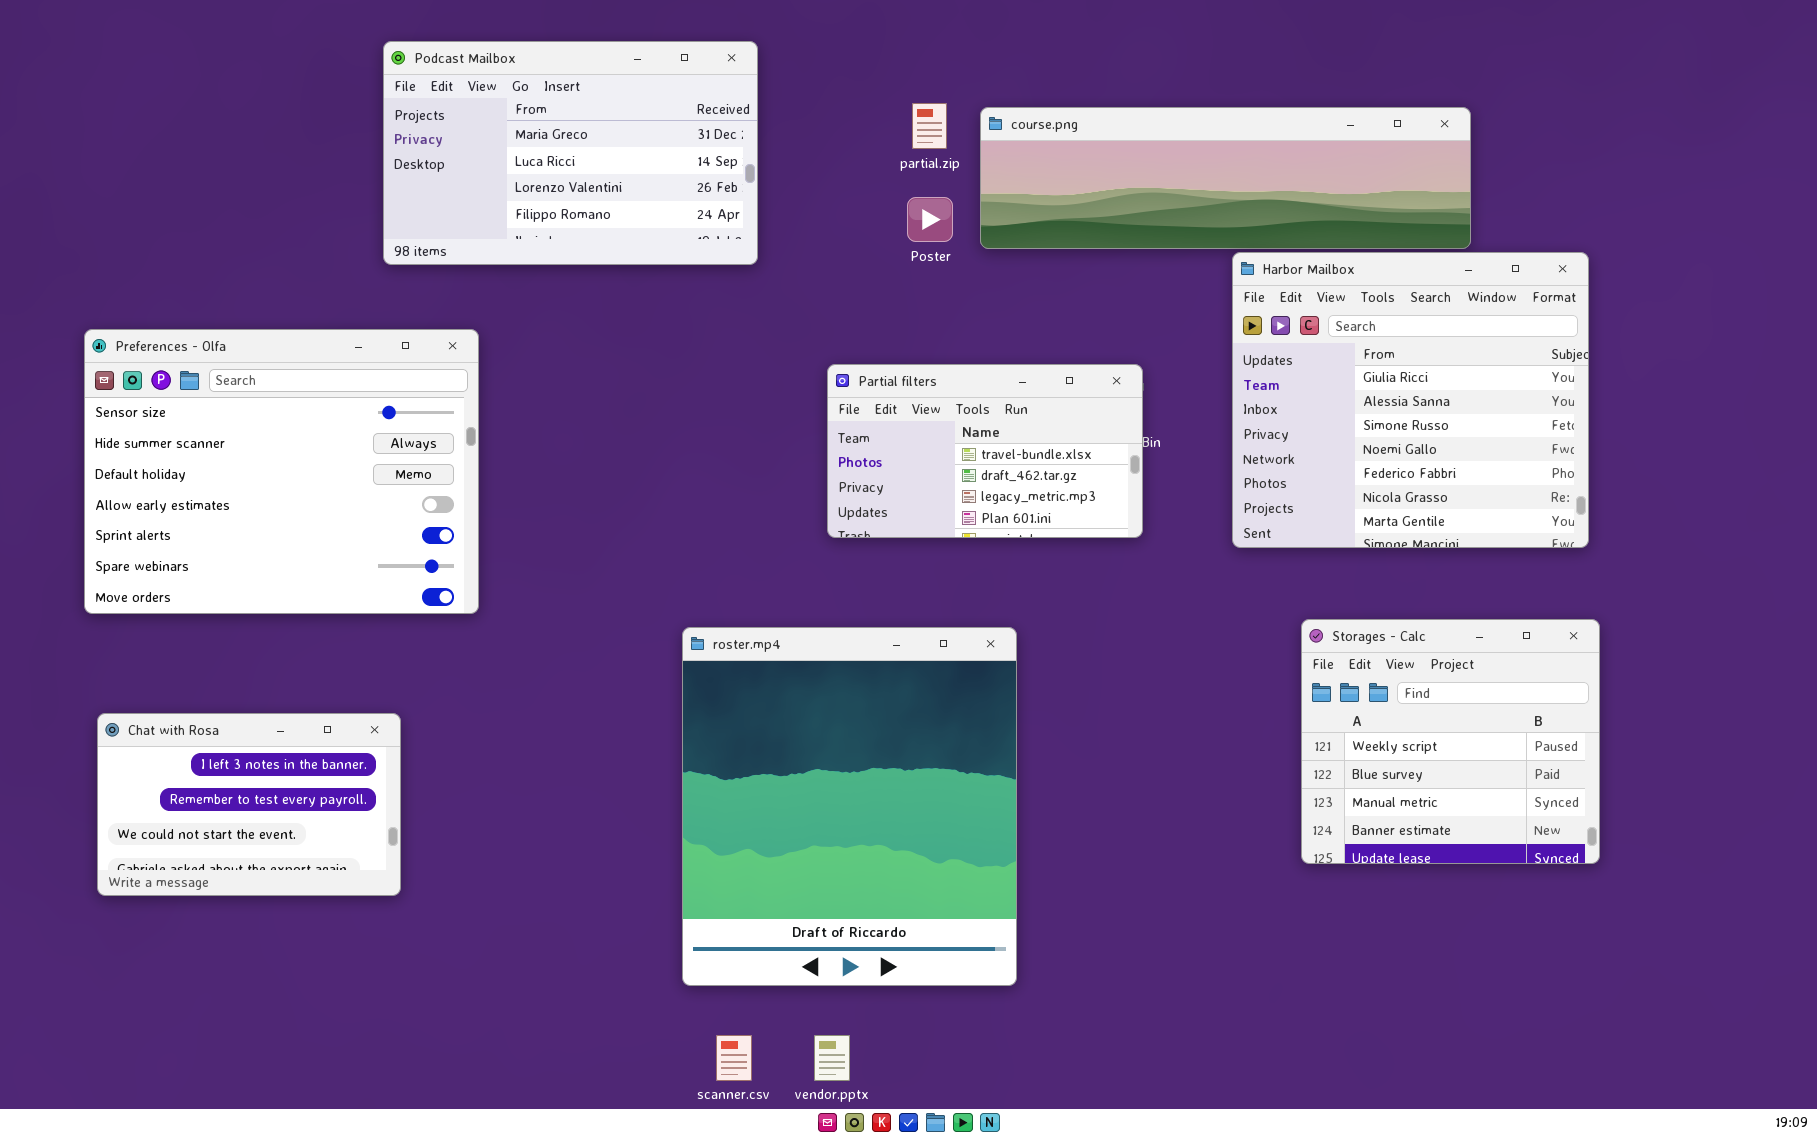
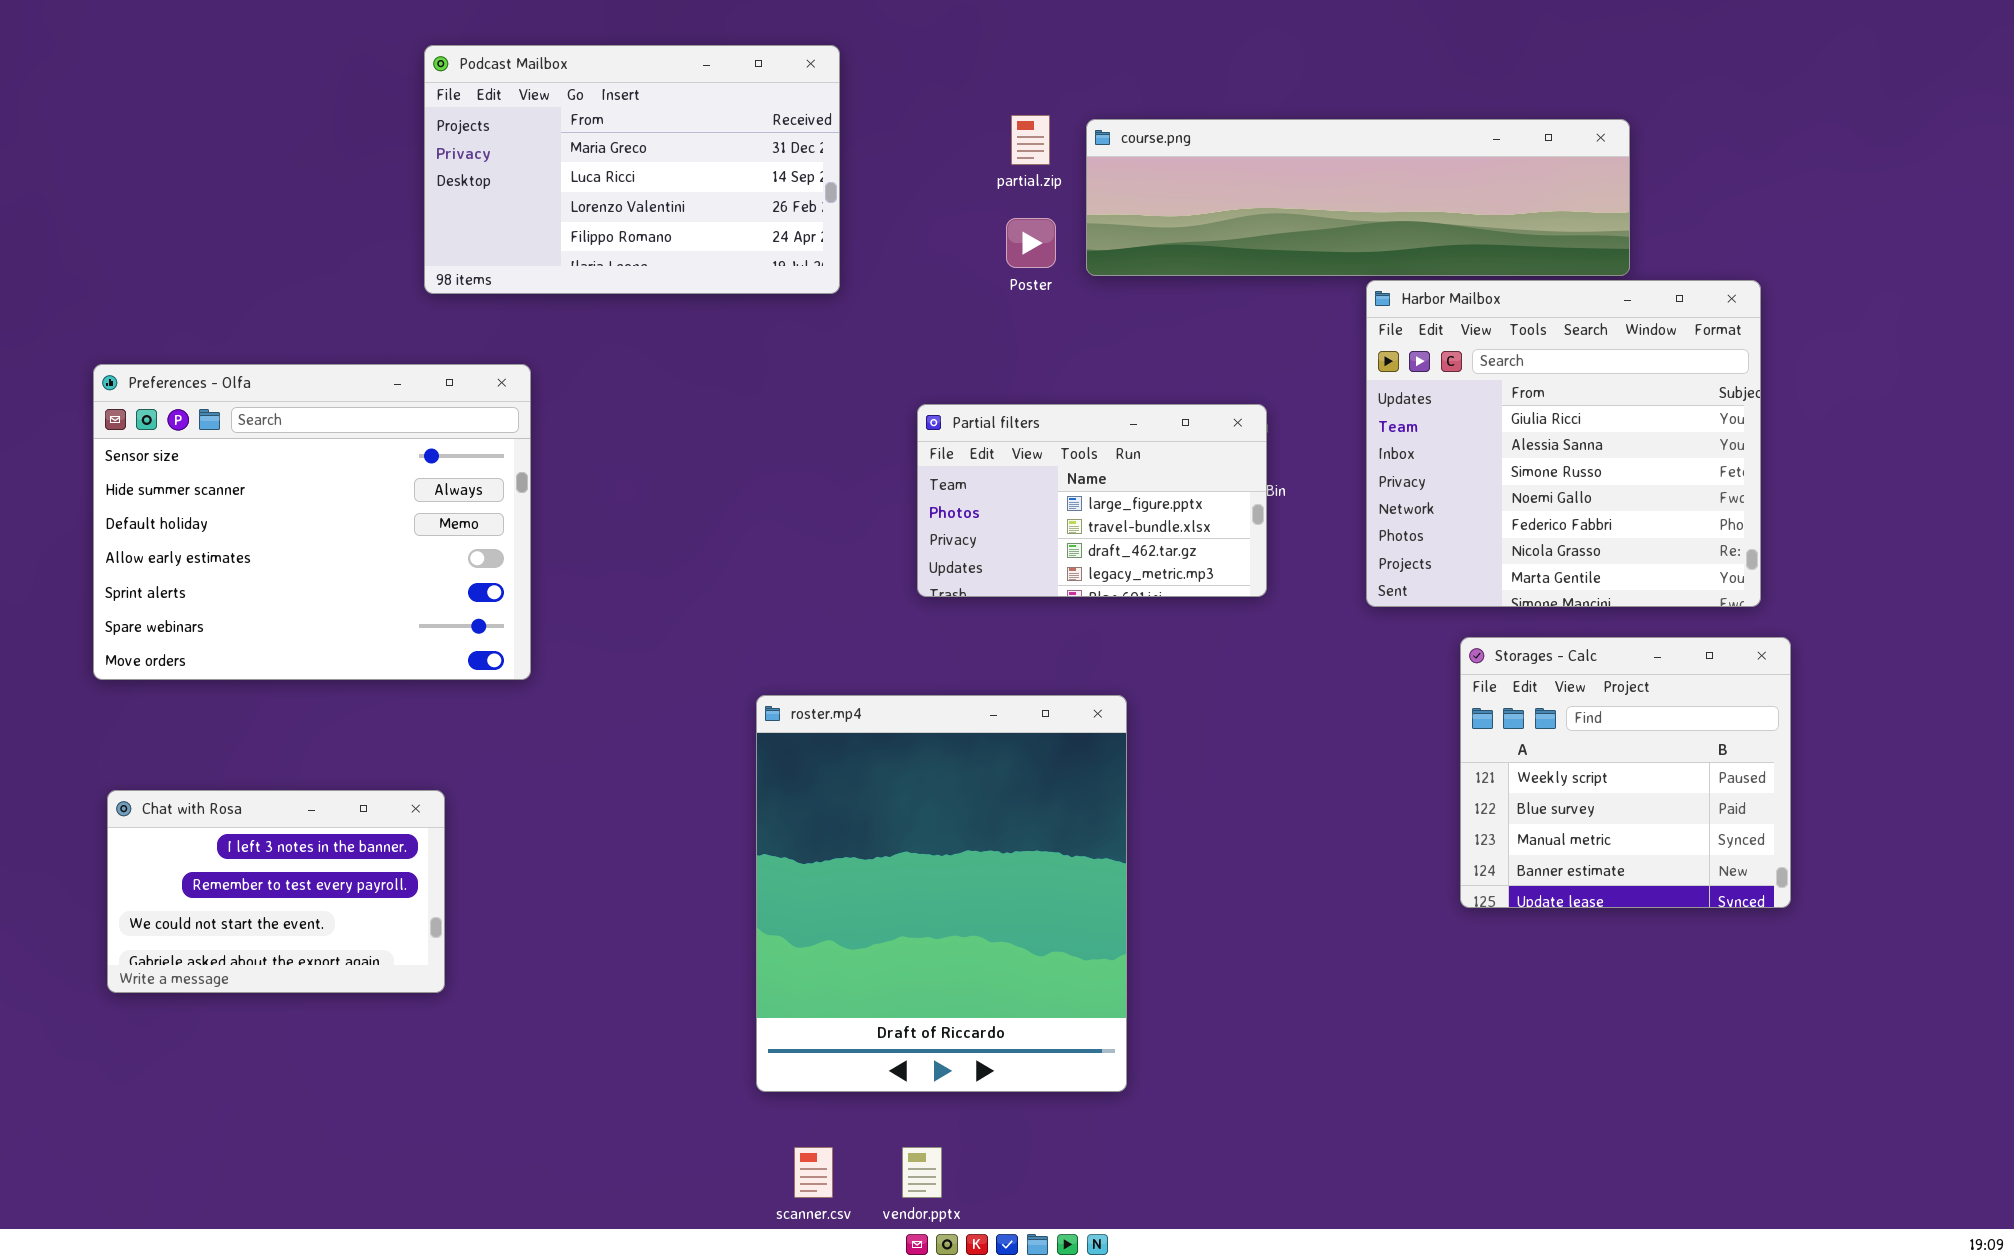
Partial filters: [827,364,1143,538] -> [917,404,1267,597], scrolled up 1 row
Storages - Calc: [1301,619,1600,864] -> [1460,637,1791,908], moved

